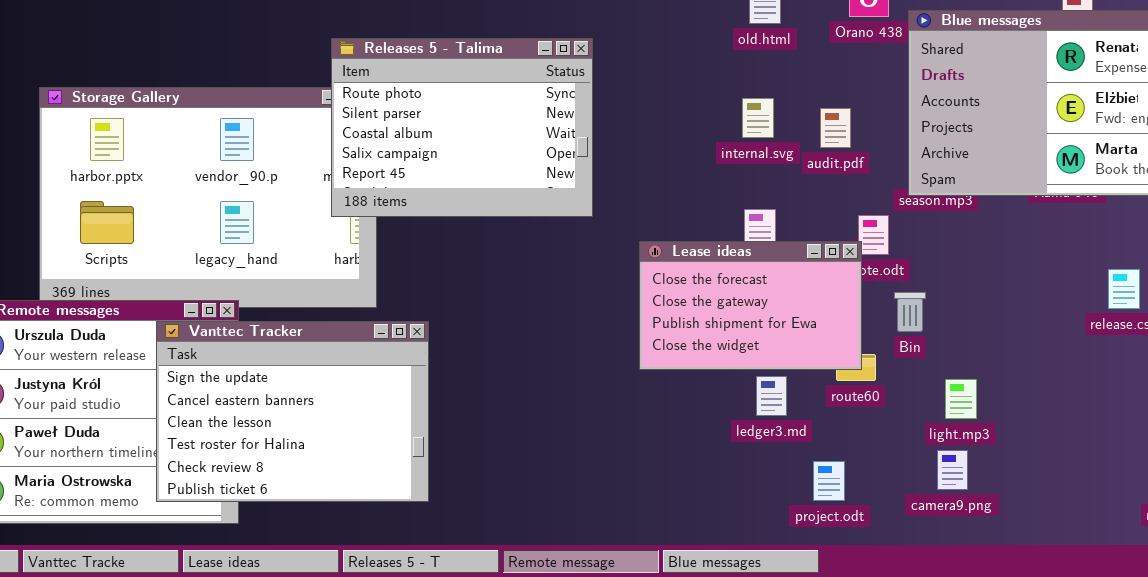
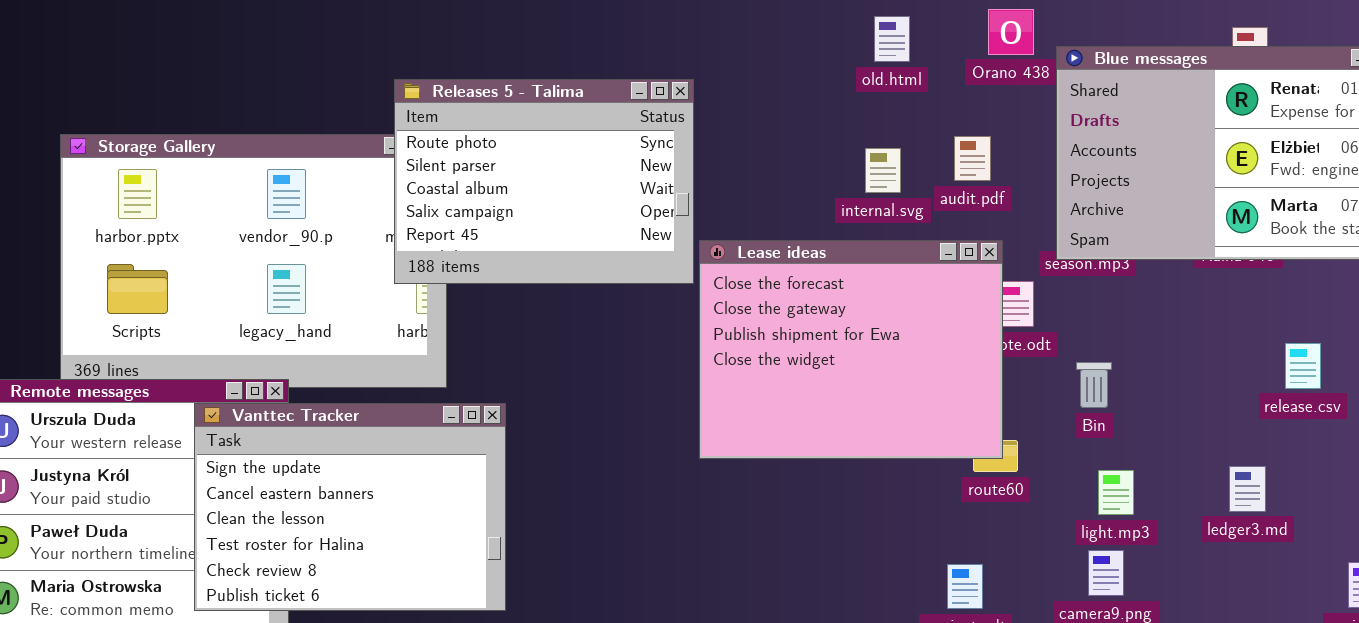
audit.pdf: [820,108,851,148] -> [954,136,991,181], moved
Lease ideas: [639,241,862,370] -> [699,240,1003,459], resized
Bin: [894,292,926,332] -> [1076,362,1112,408], moved
ledger3.md: [756,376,787,416] -> [1229,466,1266,512], moved

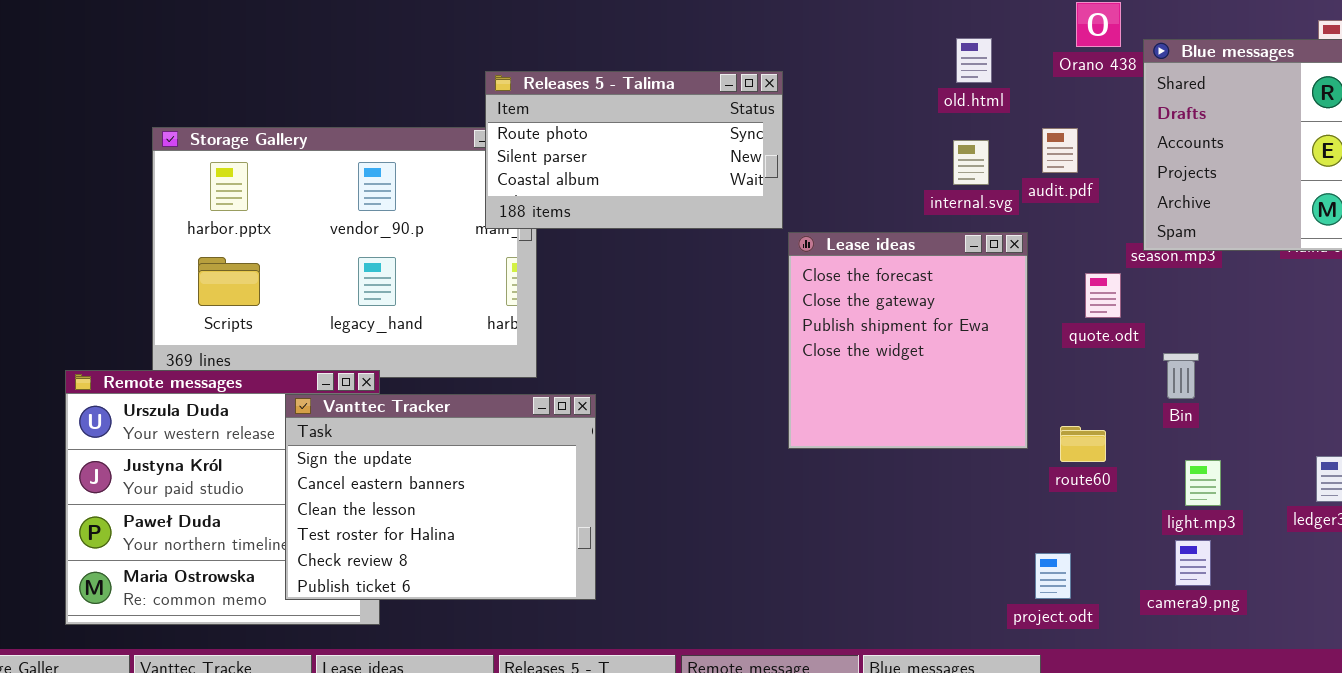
old.html: [874,16,910,62] -> [956,38,992,83], moved
Releases 5 - Talima: [394,79,694,284] -> [485,71,783,229], resized
Lease ideas: [699,240,1003,459] -> [788,232,1028,449], resized

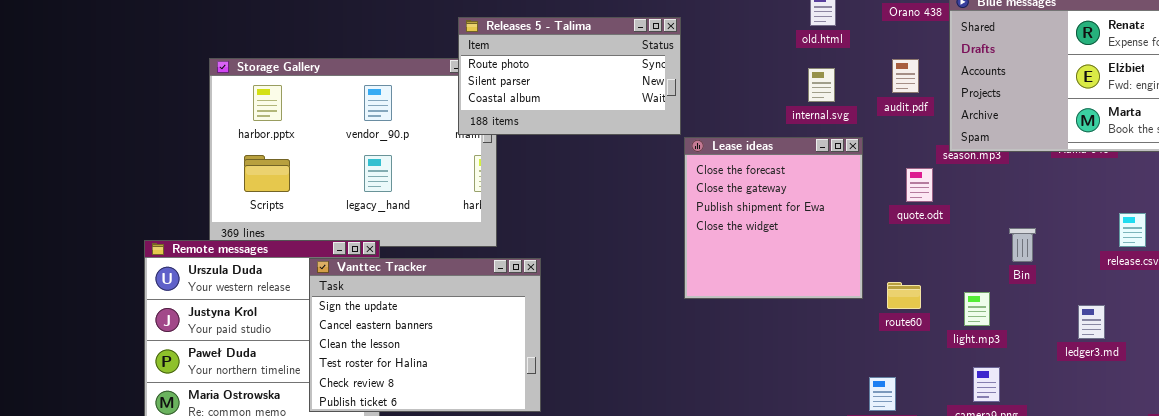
audit.pdf: [1042,128,1078,173] -> [892,59,919,93], moved
Bin: [1163,353,1199,399] -> [1009,228,1036,262], moved
light.mp3: [1185,460,1221,506] -> [964,292,990,326], moved

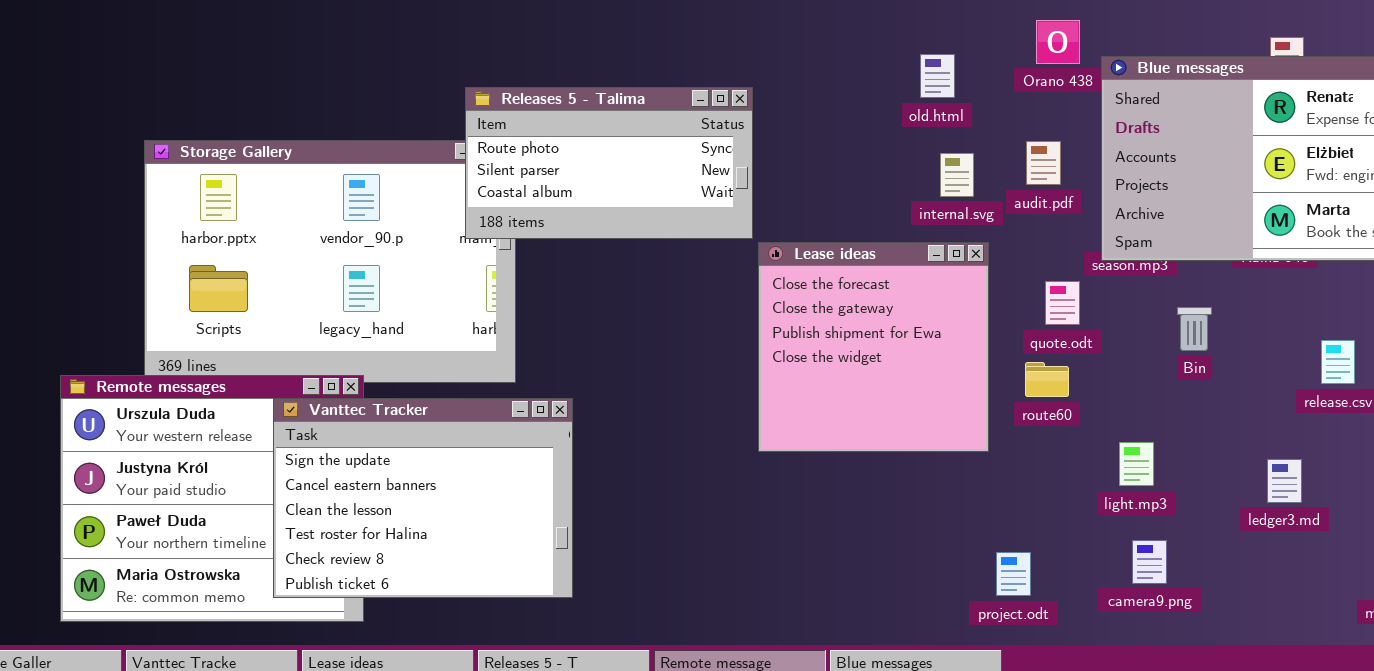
internal.svg: [808,68,835,102] -> [940,153,974,197], moved
Bin: [1009,228,1036,262] -> [1177,307,1212,351], moved
route60: [887,282,921,309] -> [1025,362,1069,397], moved

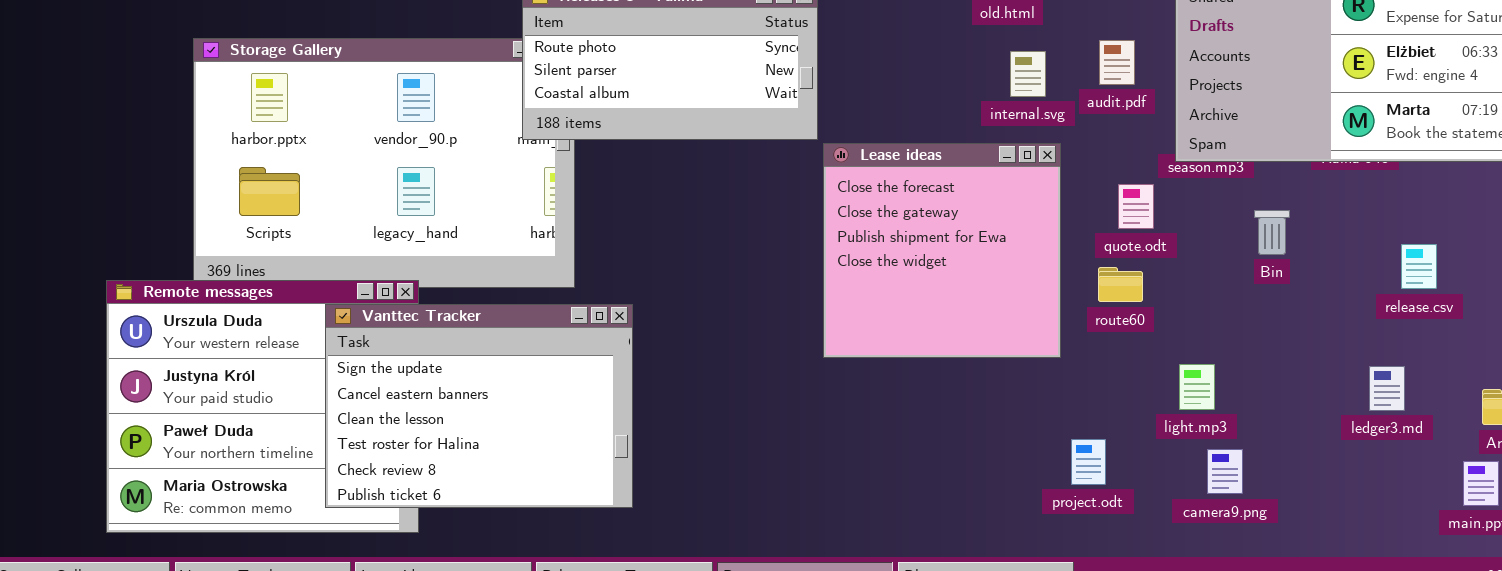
light.mp3: [1119,442,1154,486] -> [1179,364,1215,410], moved
ledger3.md: [1267,459,1302,503] -> [1369,366,1405,411], moved
project.odt: [996,552,1031,596] -> [1071,439,1106,485], moved

